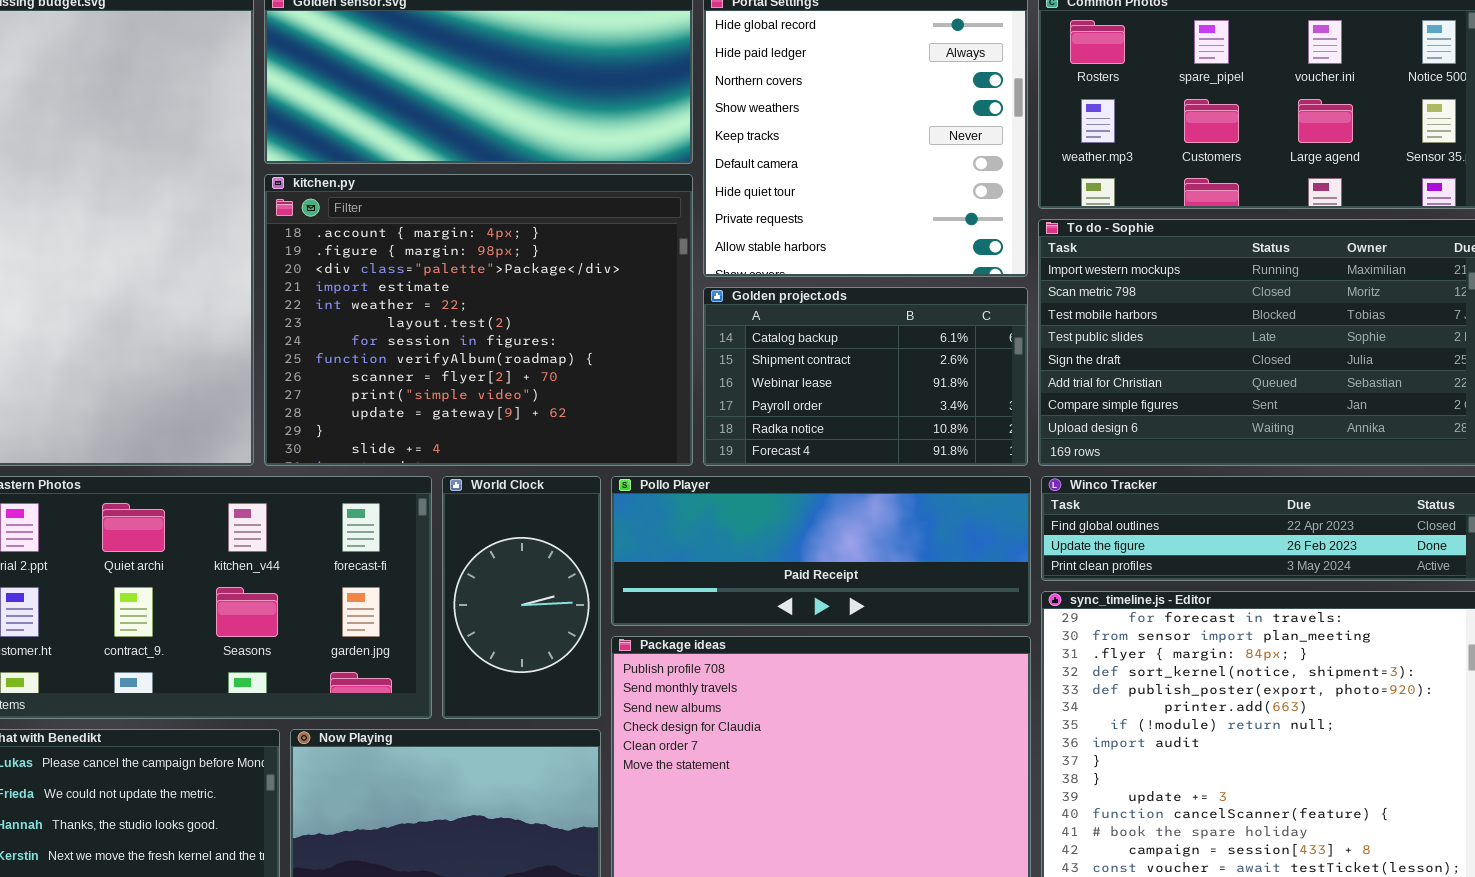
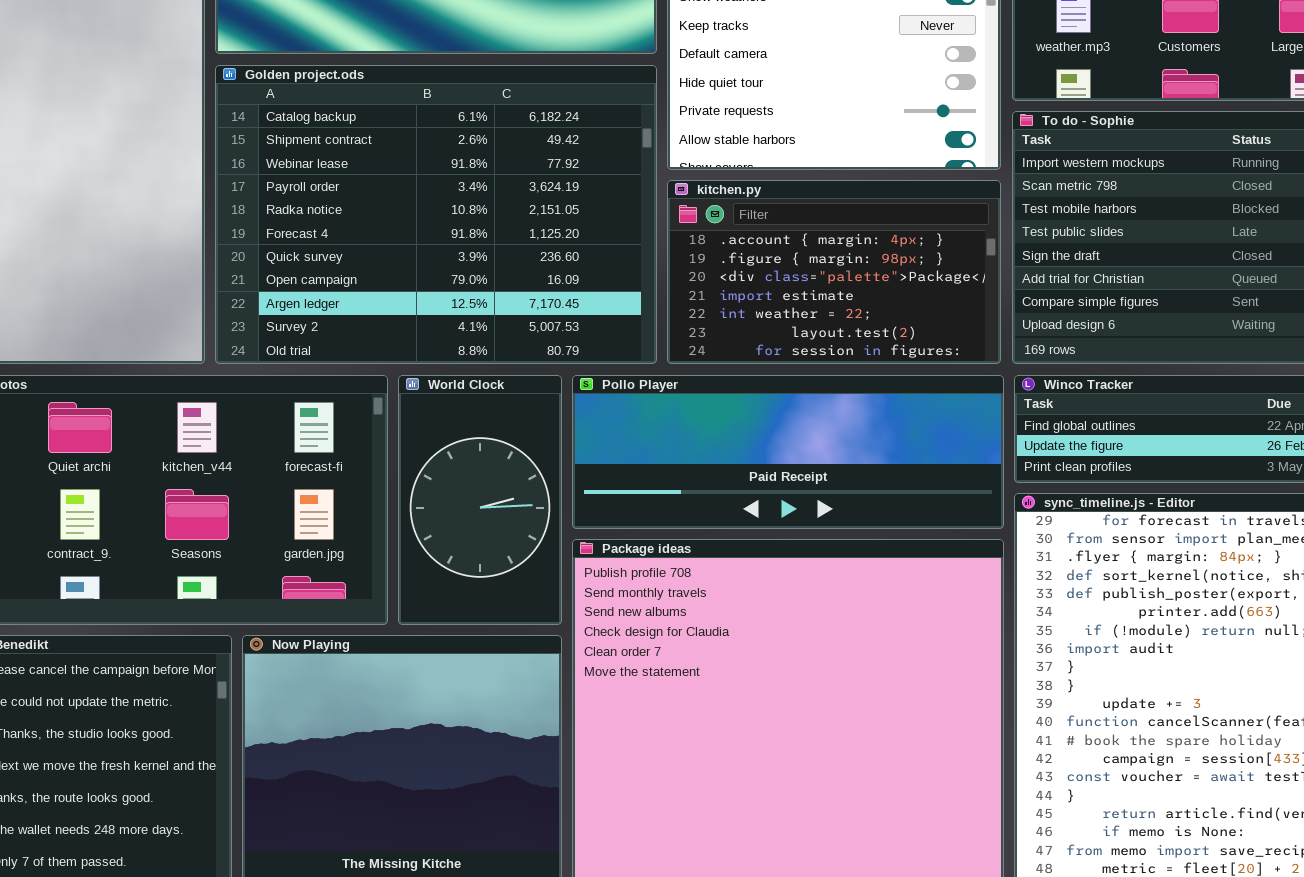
kitchen.py: [264,174,693,466] -> [667,180,1001,364], moved, resized
Golden project.ods: [703,287,1028,466] -> [215,65,657,364], moved, resized

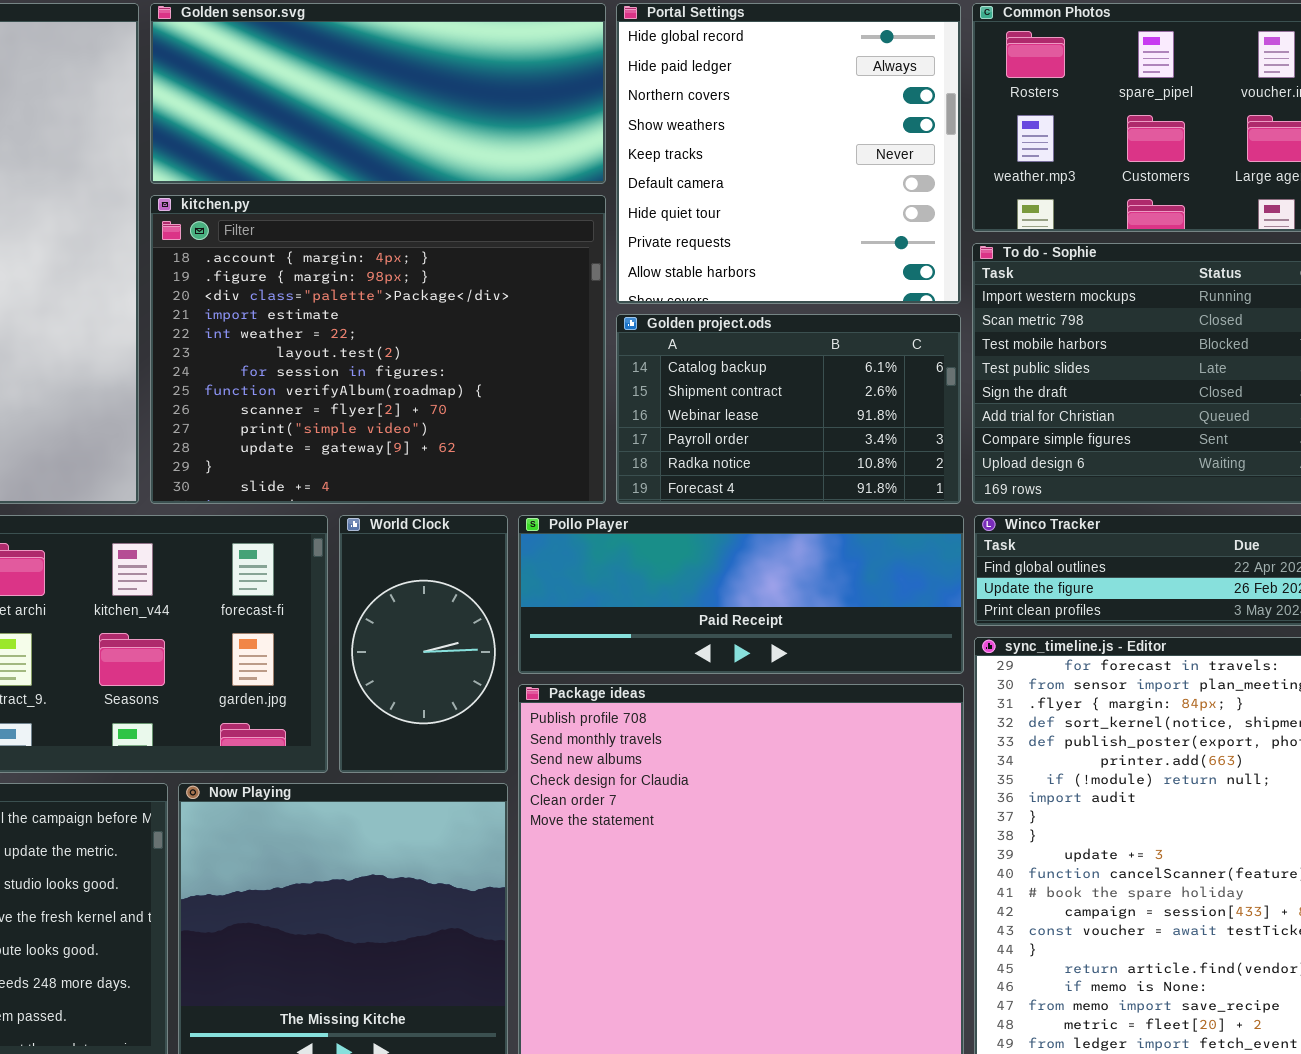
Golden project.ods: [215,65,657,364] -> [616,314,961,504], moved, resized
kitchen.py: [667,180,1001,364] -> [150,195,606,504], moved, resized

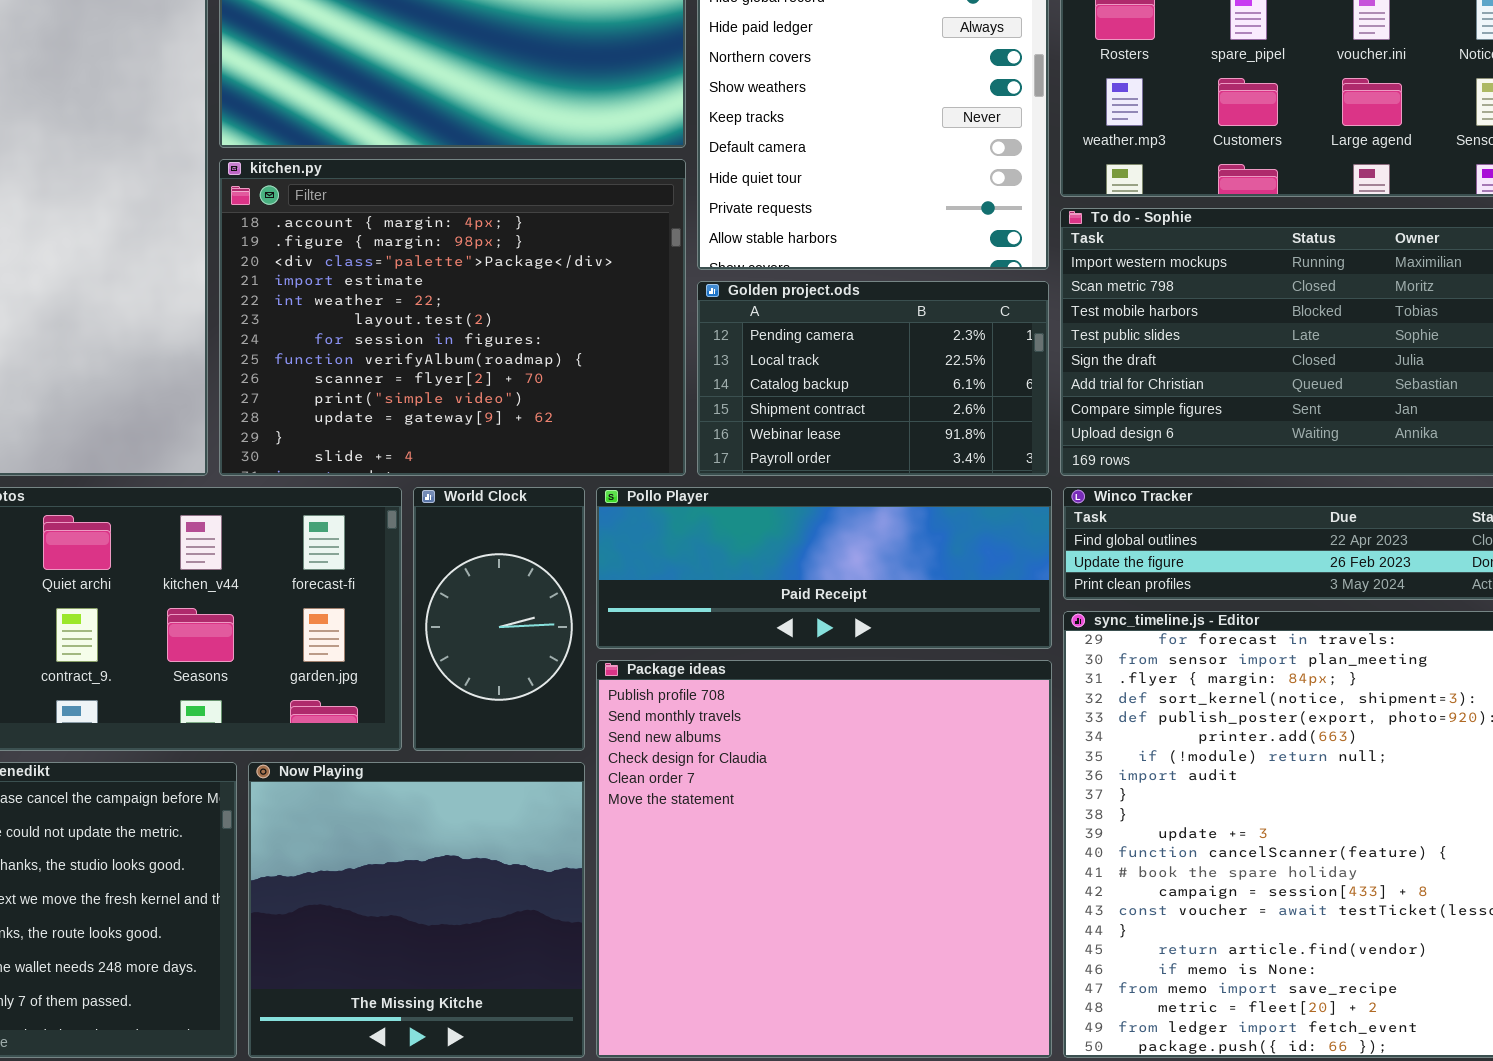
Golden project.ods: [616,314,961,504] -> [697,281,1049,476], scrolled up 2 rows

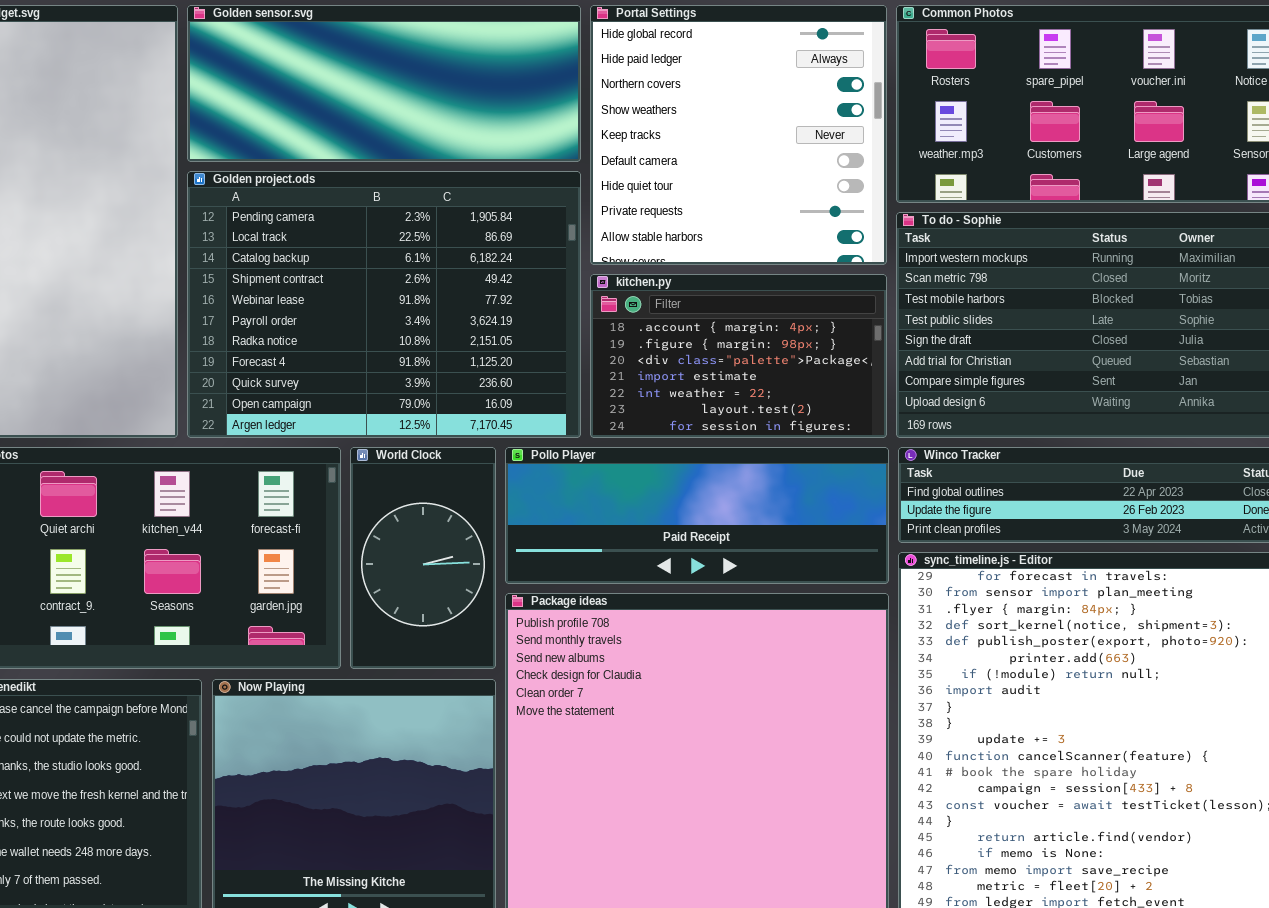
kitchen.py: [219,159,686,476] -> [590,274,887,438], moved, resized
Golden project.ods: [697,281,1049,476] -> [187,171,581,438], moved, resized

